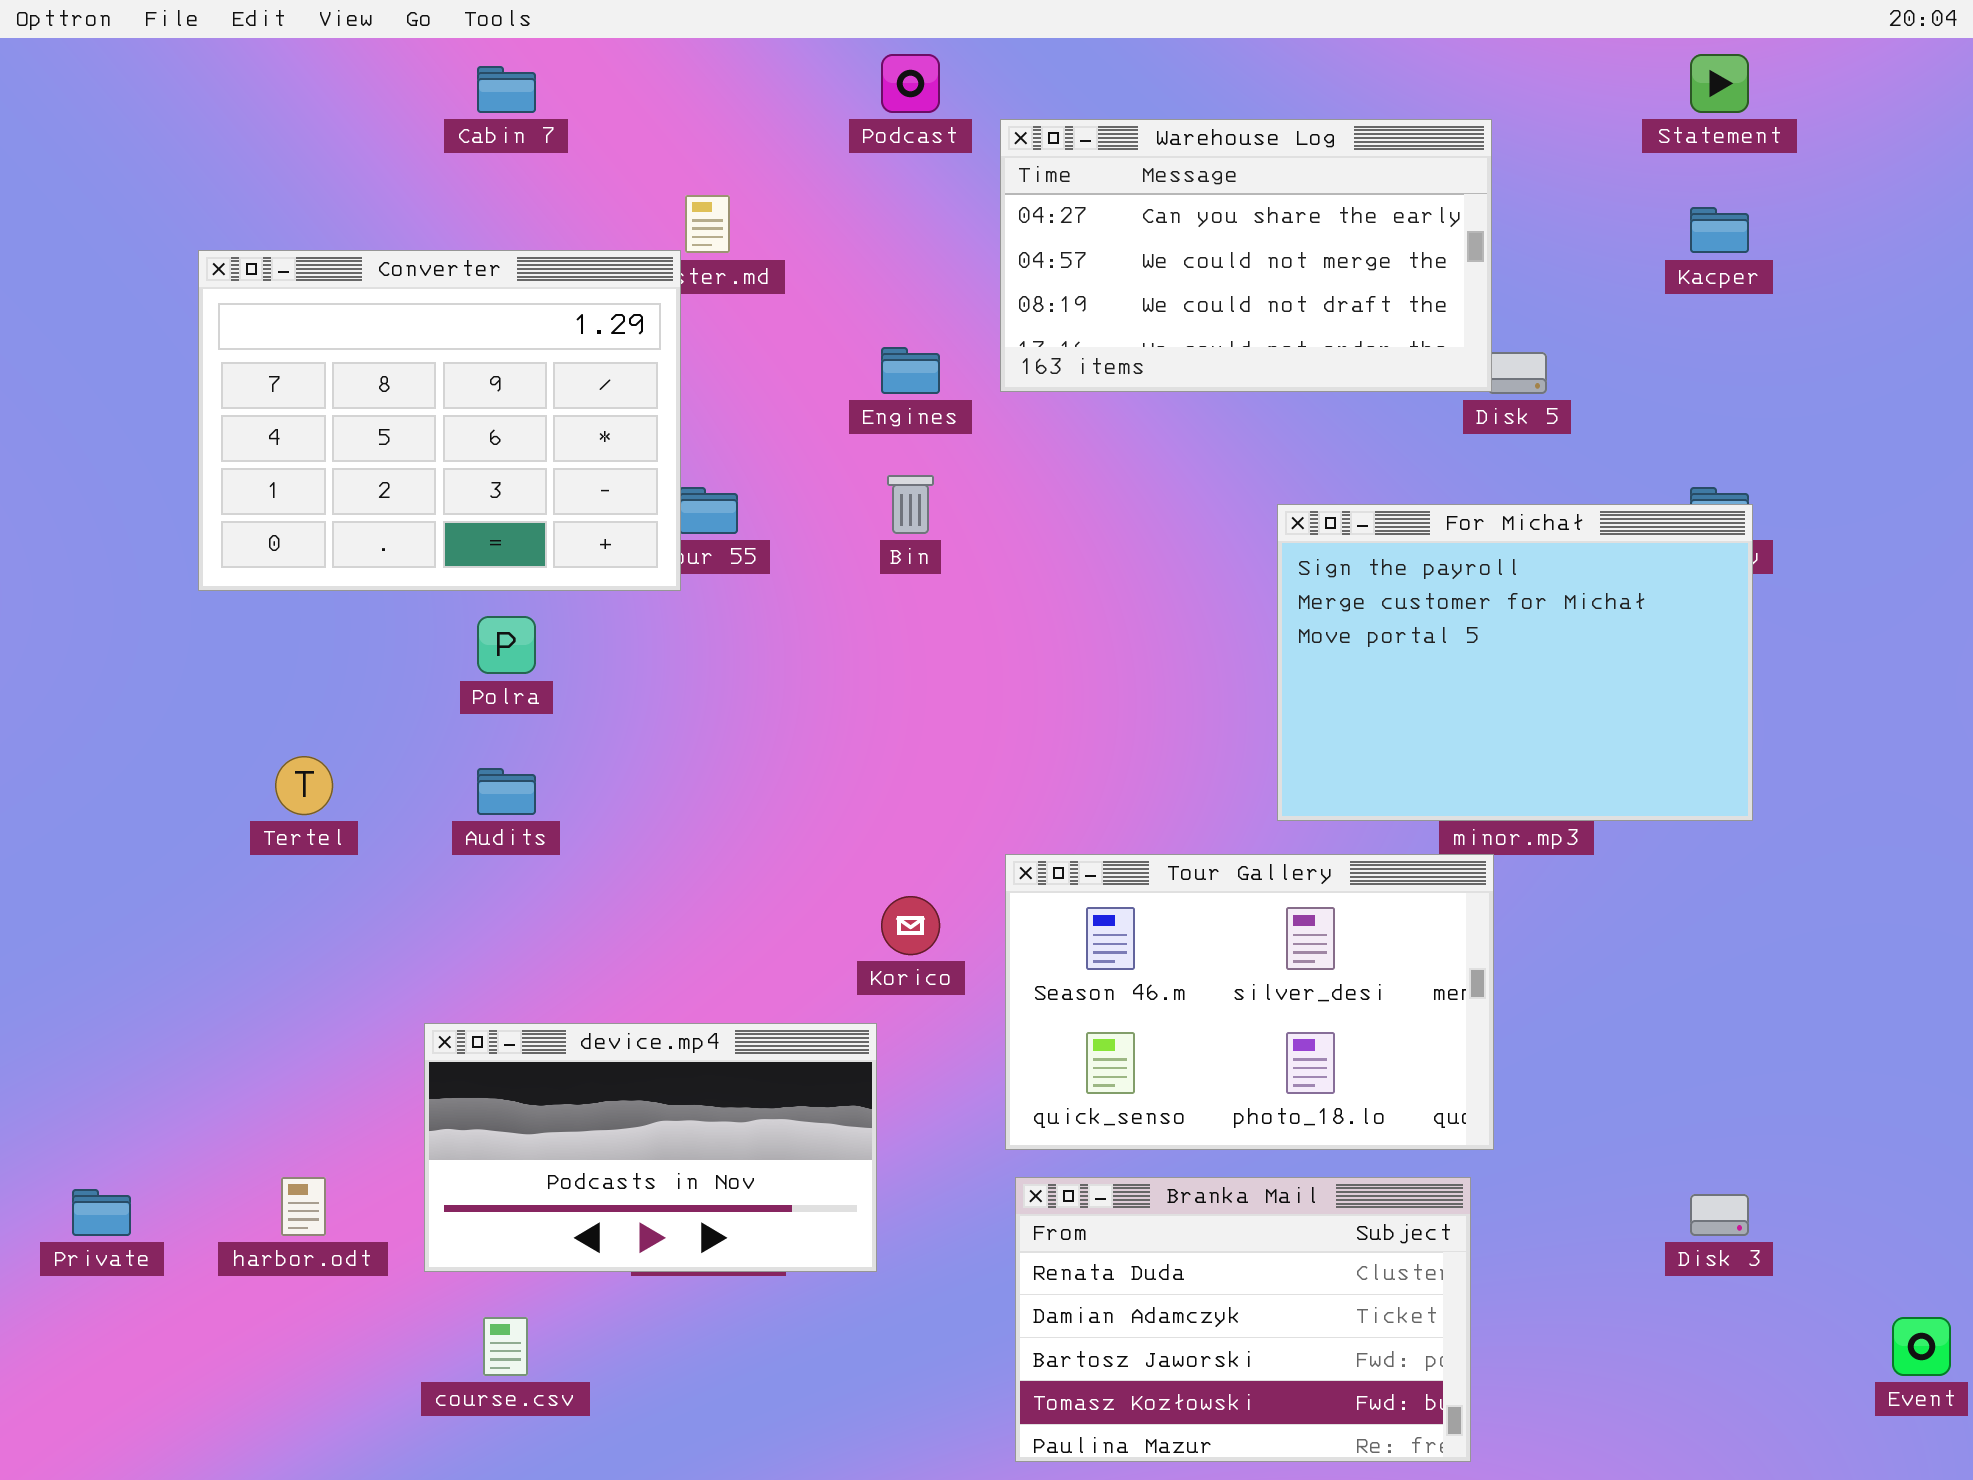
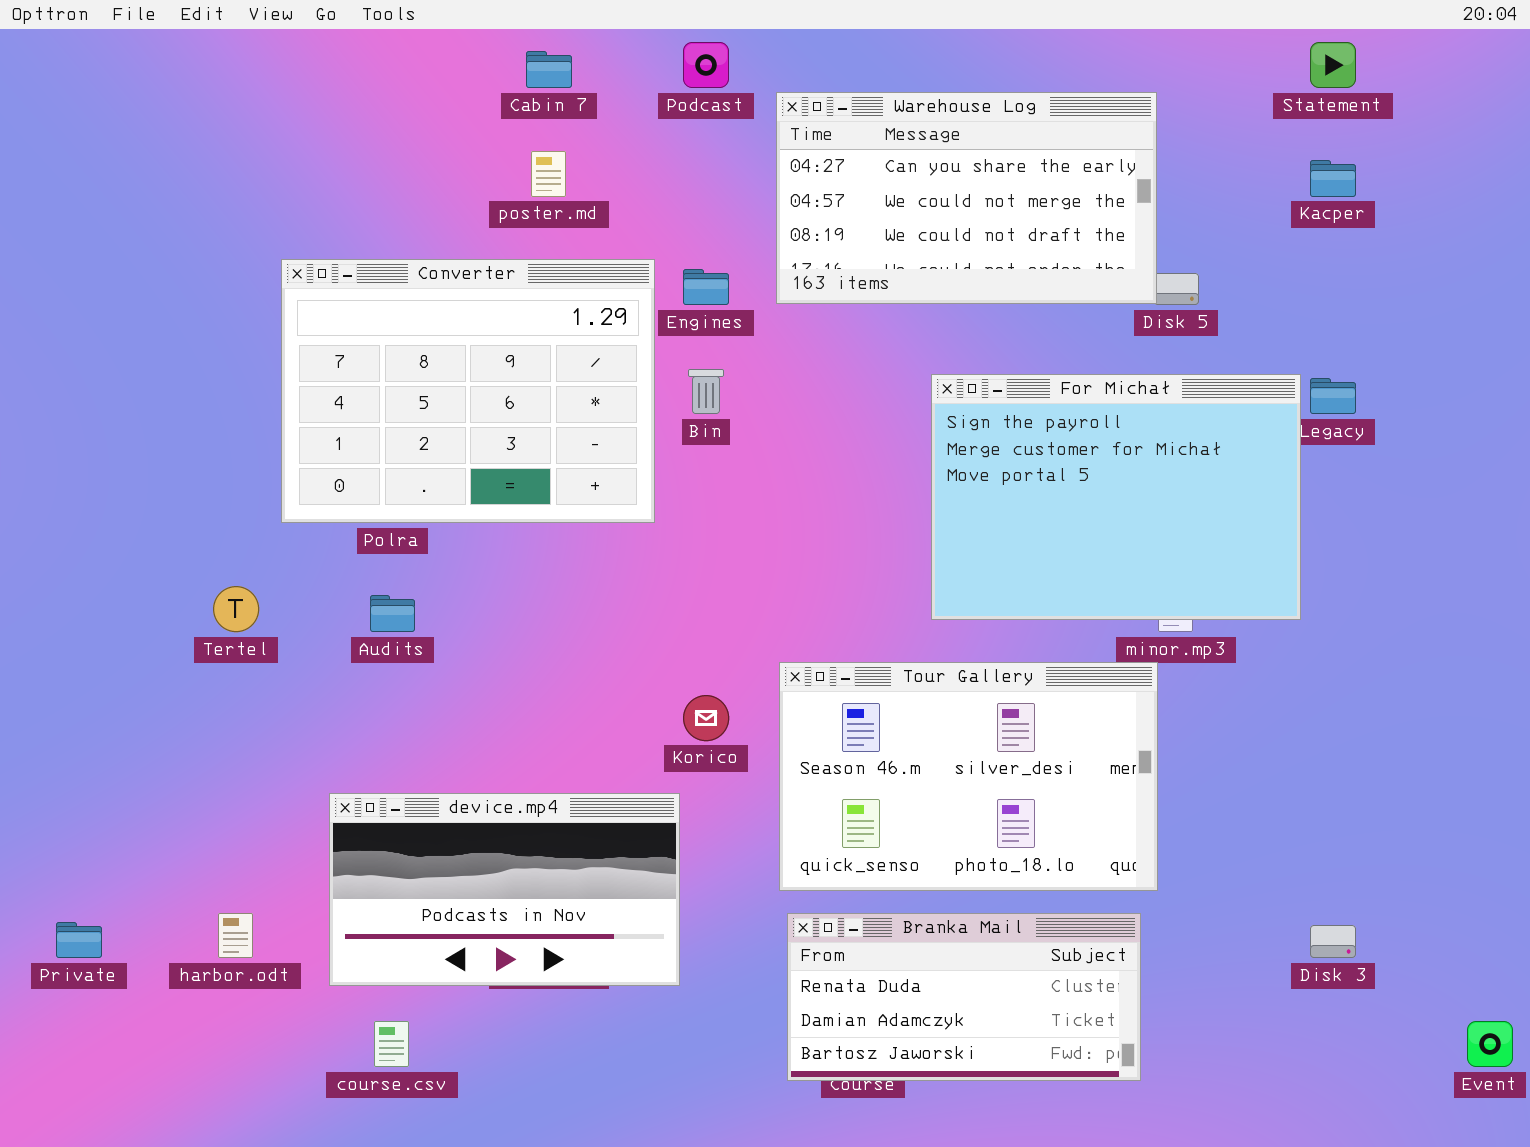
Cabin 7: [477,66,536,113] -> [526,51,572,88], moved
Converter: [198,250,681,591] -> [281,259,655,523], moved
For Michał: [1277,504,1753,821] -> [931,374,1301,620], moved
Branka Mail: [1015,1177,1471,1462] -> [787,913,1141,1081], resized

